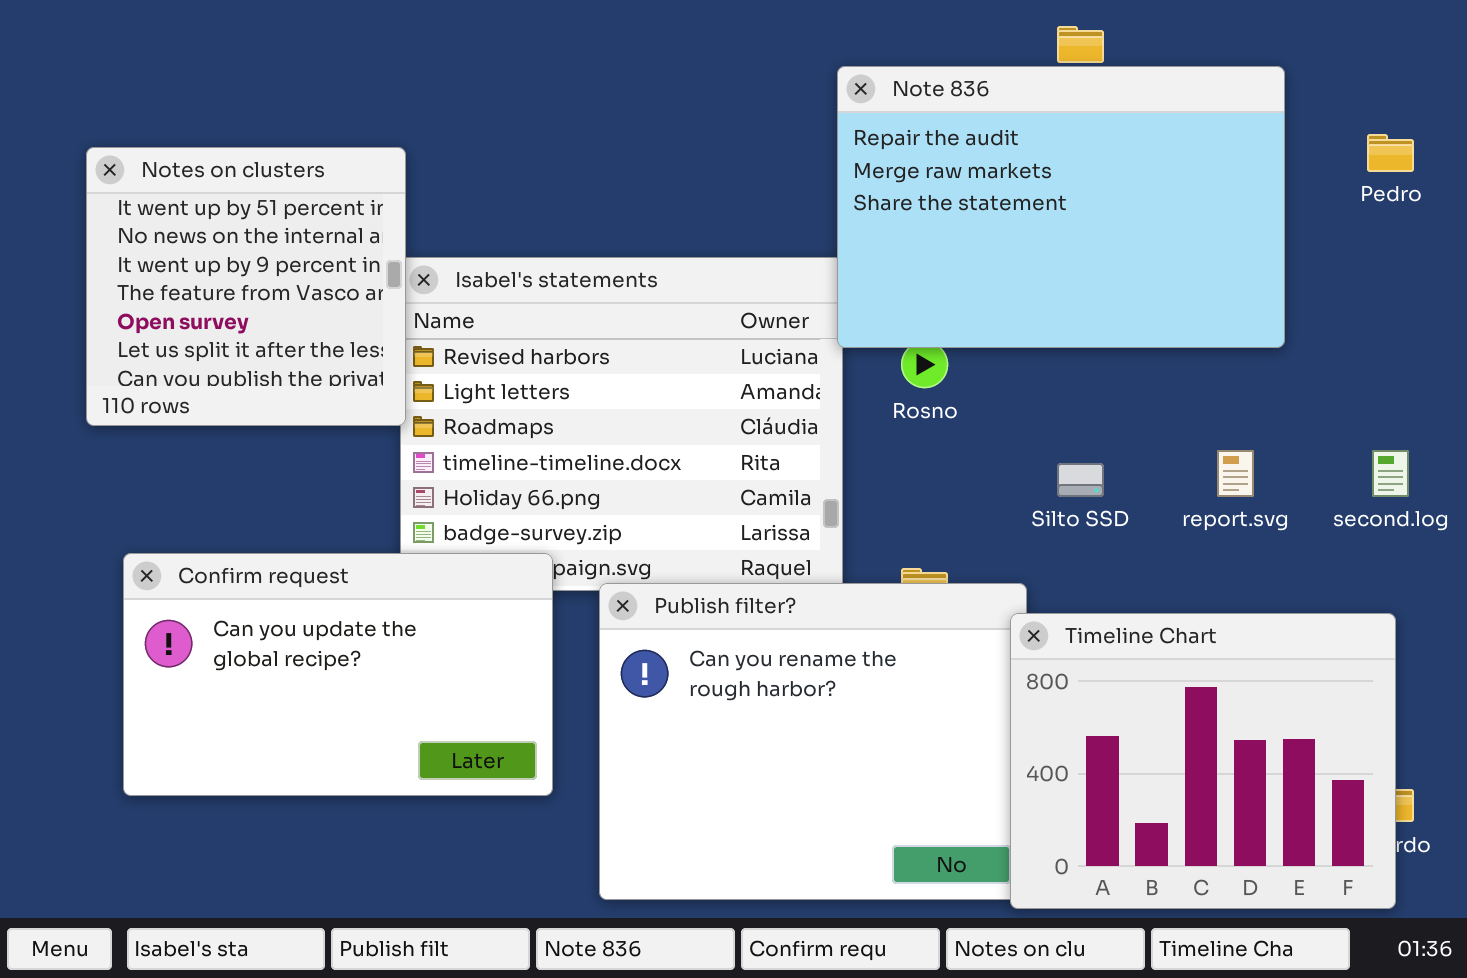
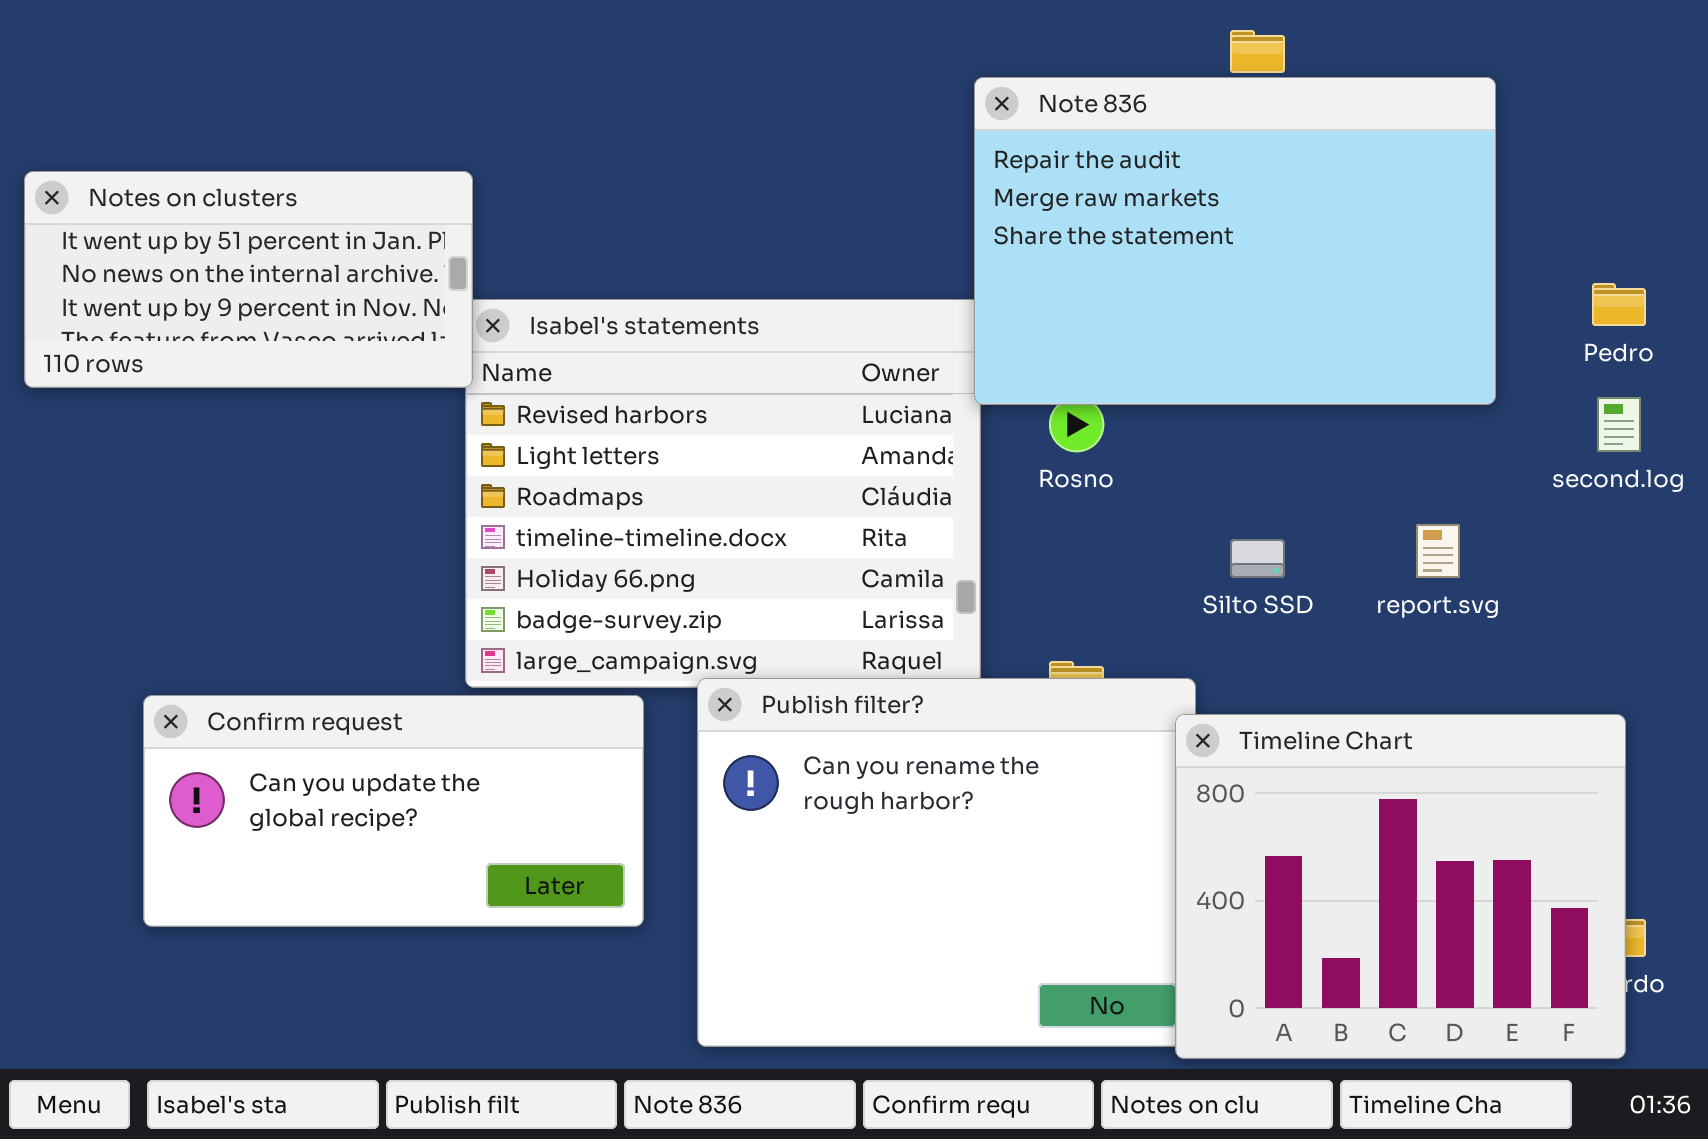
Pedro: [1367,134,1414,172] -> [1592,283,1646,326], moved
Notes on clusters: [86,147,406,426] -> [24,171,473,388], resized
second.log: [1372,450,1409,497] -> [1597,397,1641,452], moved
Confirm request: [123,553,553,796] -> [143,695,644,927], resized

